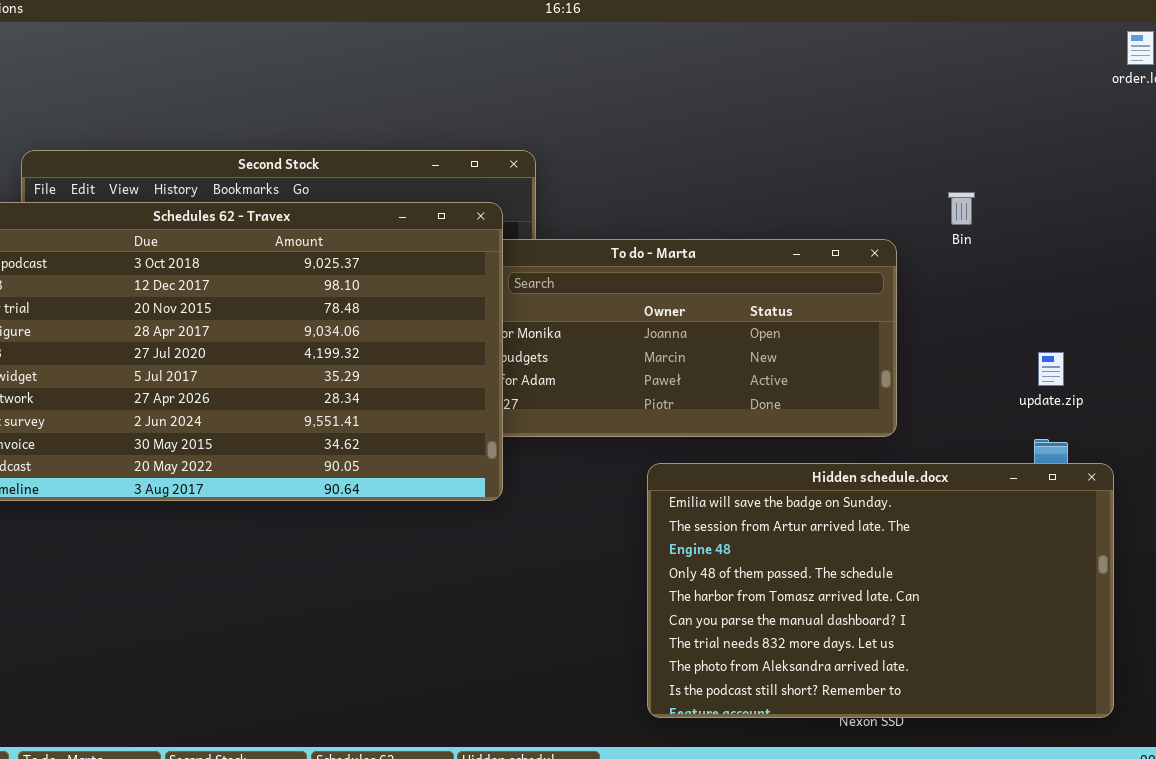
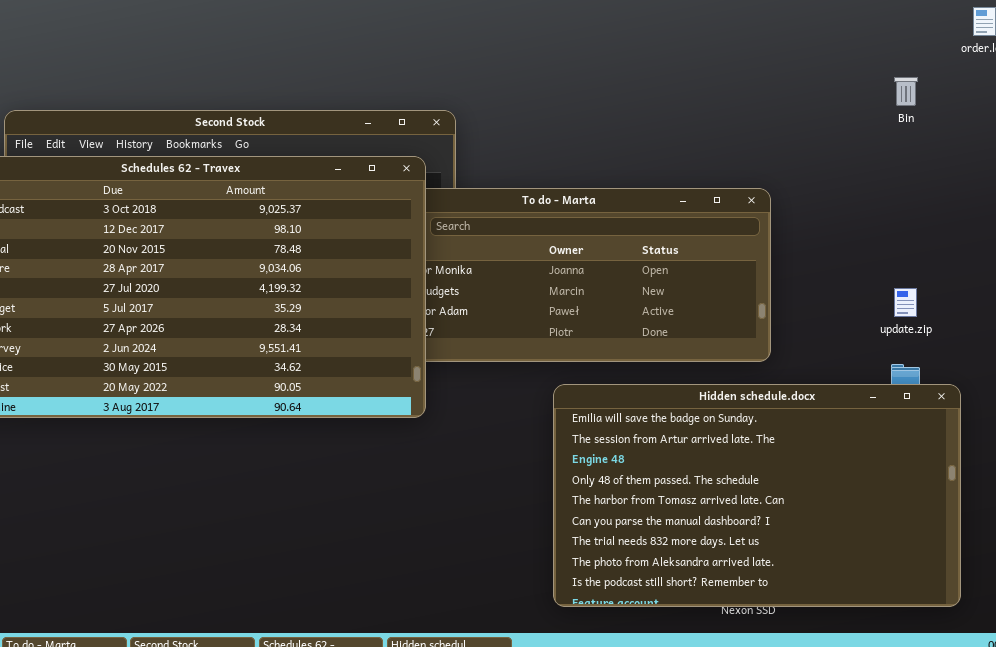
Bin: [948,192,975,225] -> [894,77,918,106], moved

